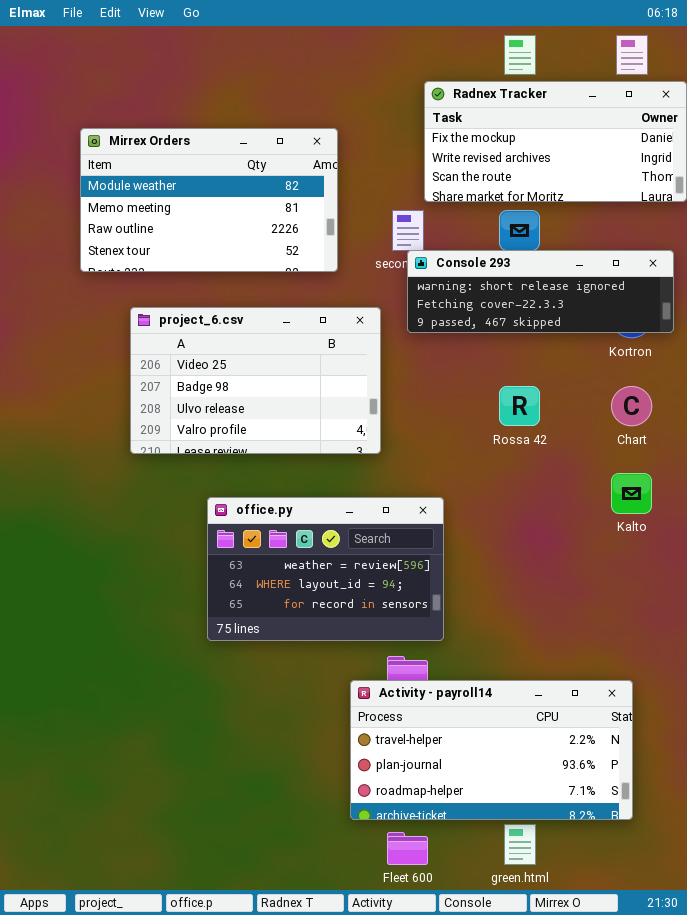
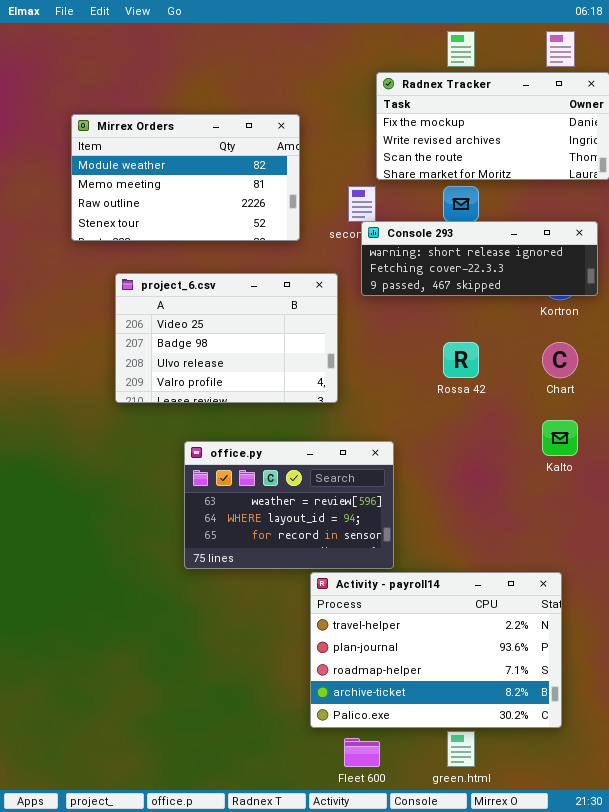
Activity - payroll14: [350,680,633,820] -> [310,572,562,728], resized

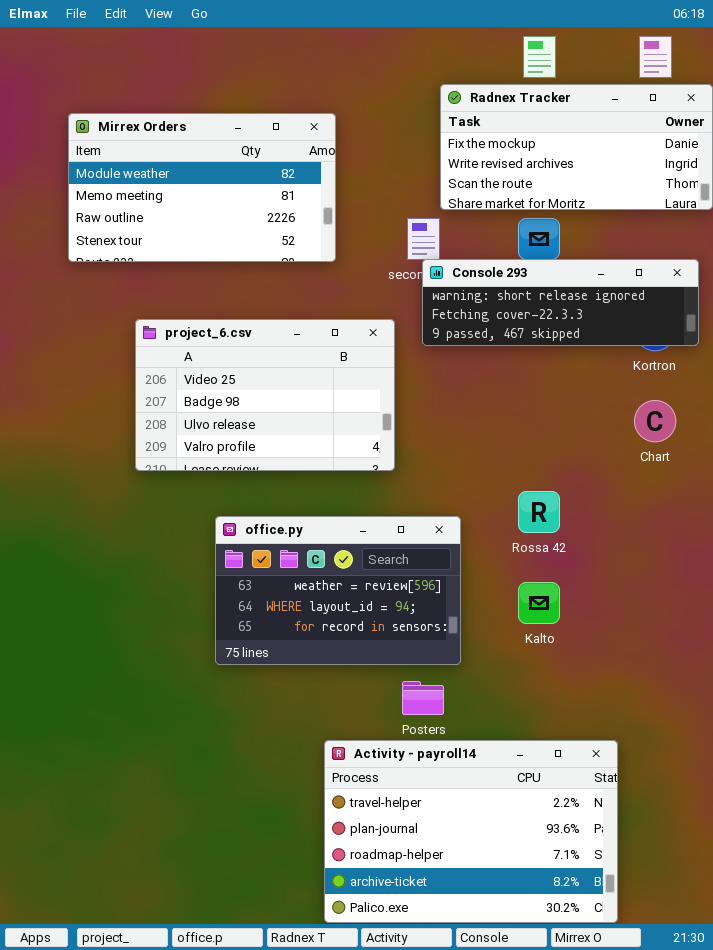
Mirrex Orders: [71,114,300,241] -> [68,113,336,262], moved
Rossa 42: [443,342,479,378] -> [518,491,560,533], moved
Kalto: [542,420,578,456] -> [518,582,560,624], moved
Activity - payroll14: [310,572,562,728] -> [324,740,618,923], moved

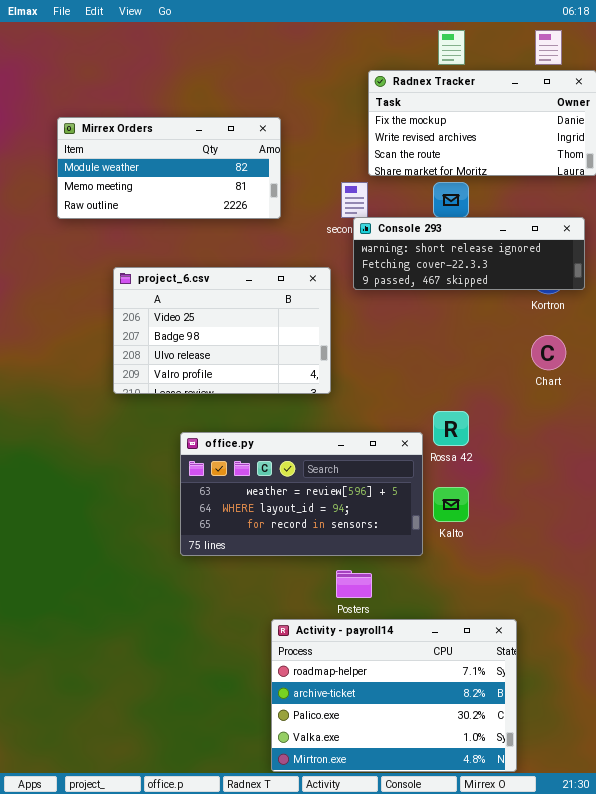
Mirrex Orders: [68,113,336,262] -> [57,117,281,219], resized
office.py: [215,516,461,665] -> [180,432,423,556], resized
Activity - payroll14: [324,740,618,923] -> [271,619,517,772], scrolled down 2 rows

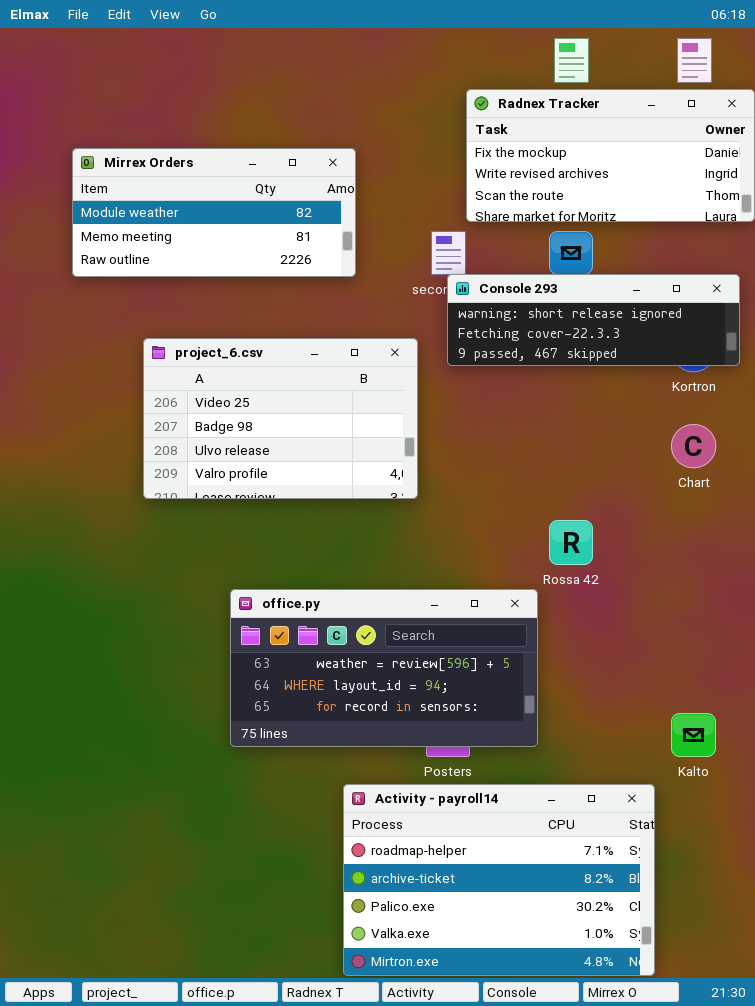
office.py: [180,432,423,556] -> [230,589,538,747], moved
Kalto: [433,487,469,522] -> [671,713,716,757], moved

